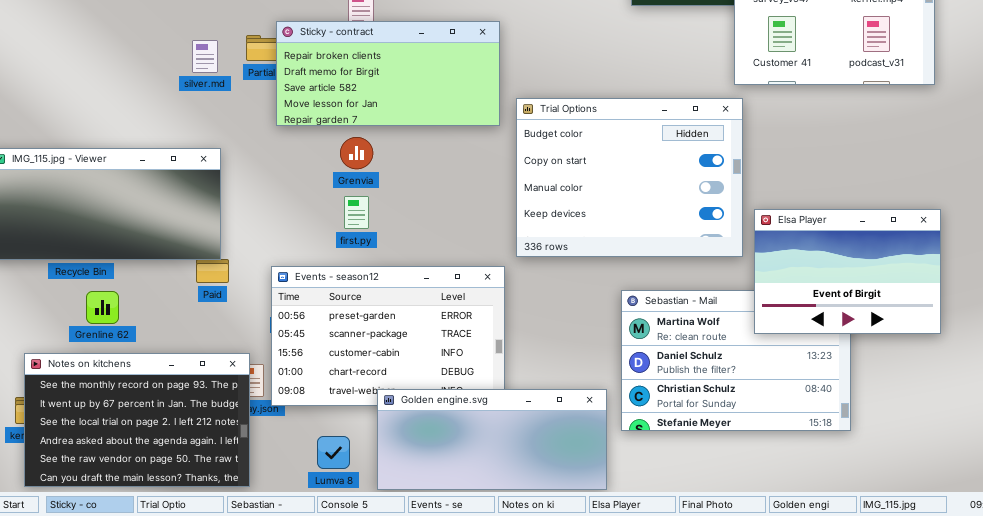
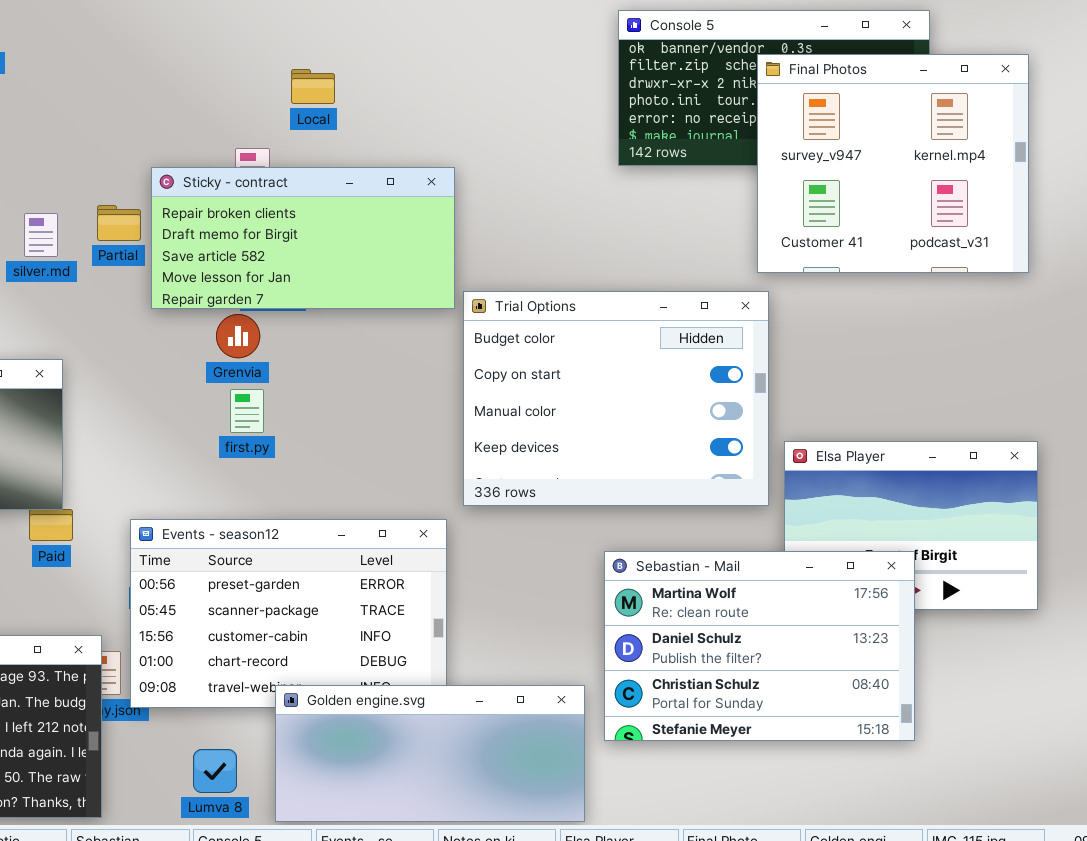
Sticky - contract: [276,21,500,126] -> [151,167,455,309], moved
Grenvia: [340,137,373,169] -> [216,314,260,358], moved
first.py: [344,196,369,229] -> [230,389,264,433], moved
Sebastian - Mail: [621,290,851,431] -> [604,551,915,741], raised

